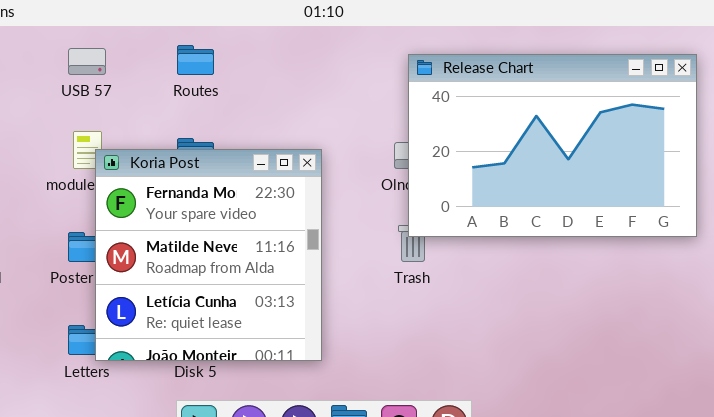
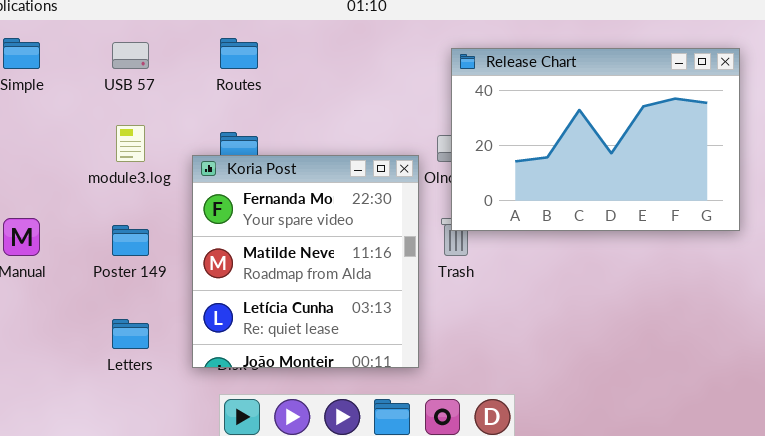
Koria Post: [95,149,322,361] -> [192,155,419,368], moved

